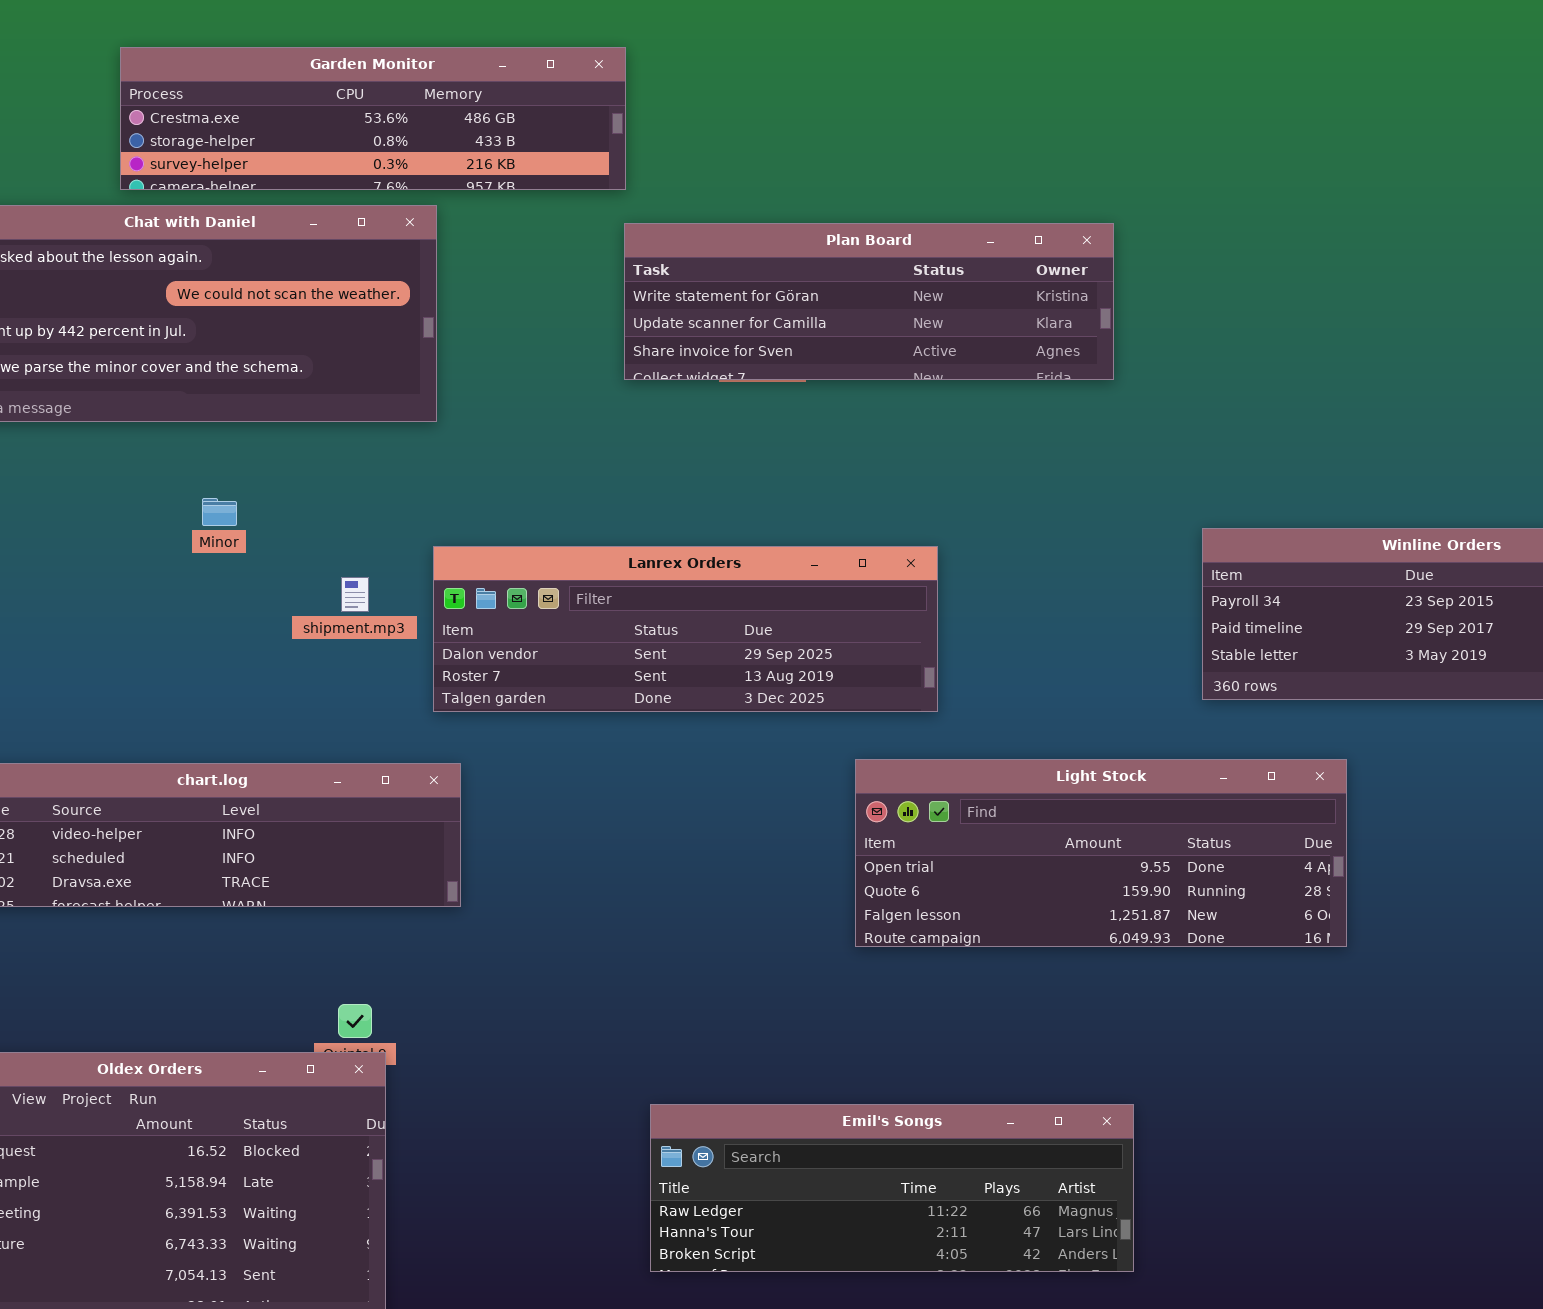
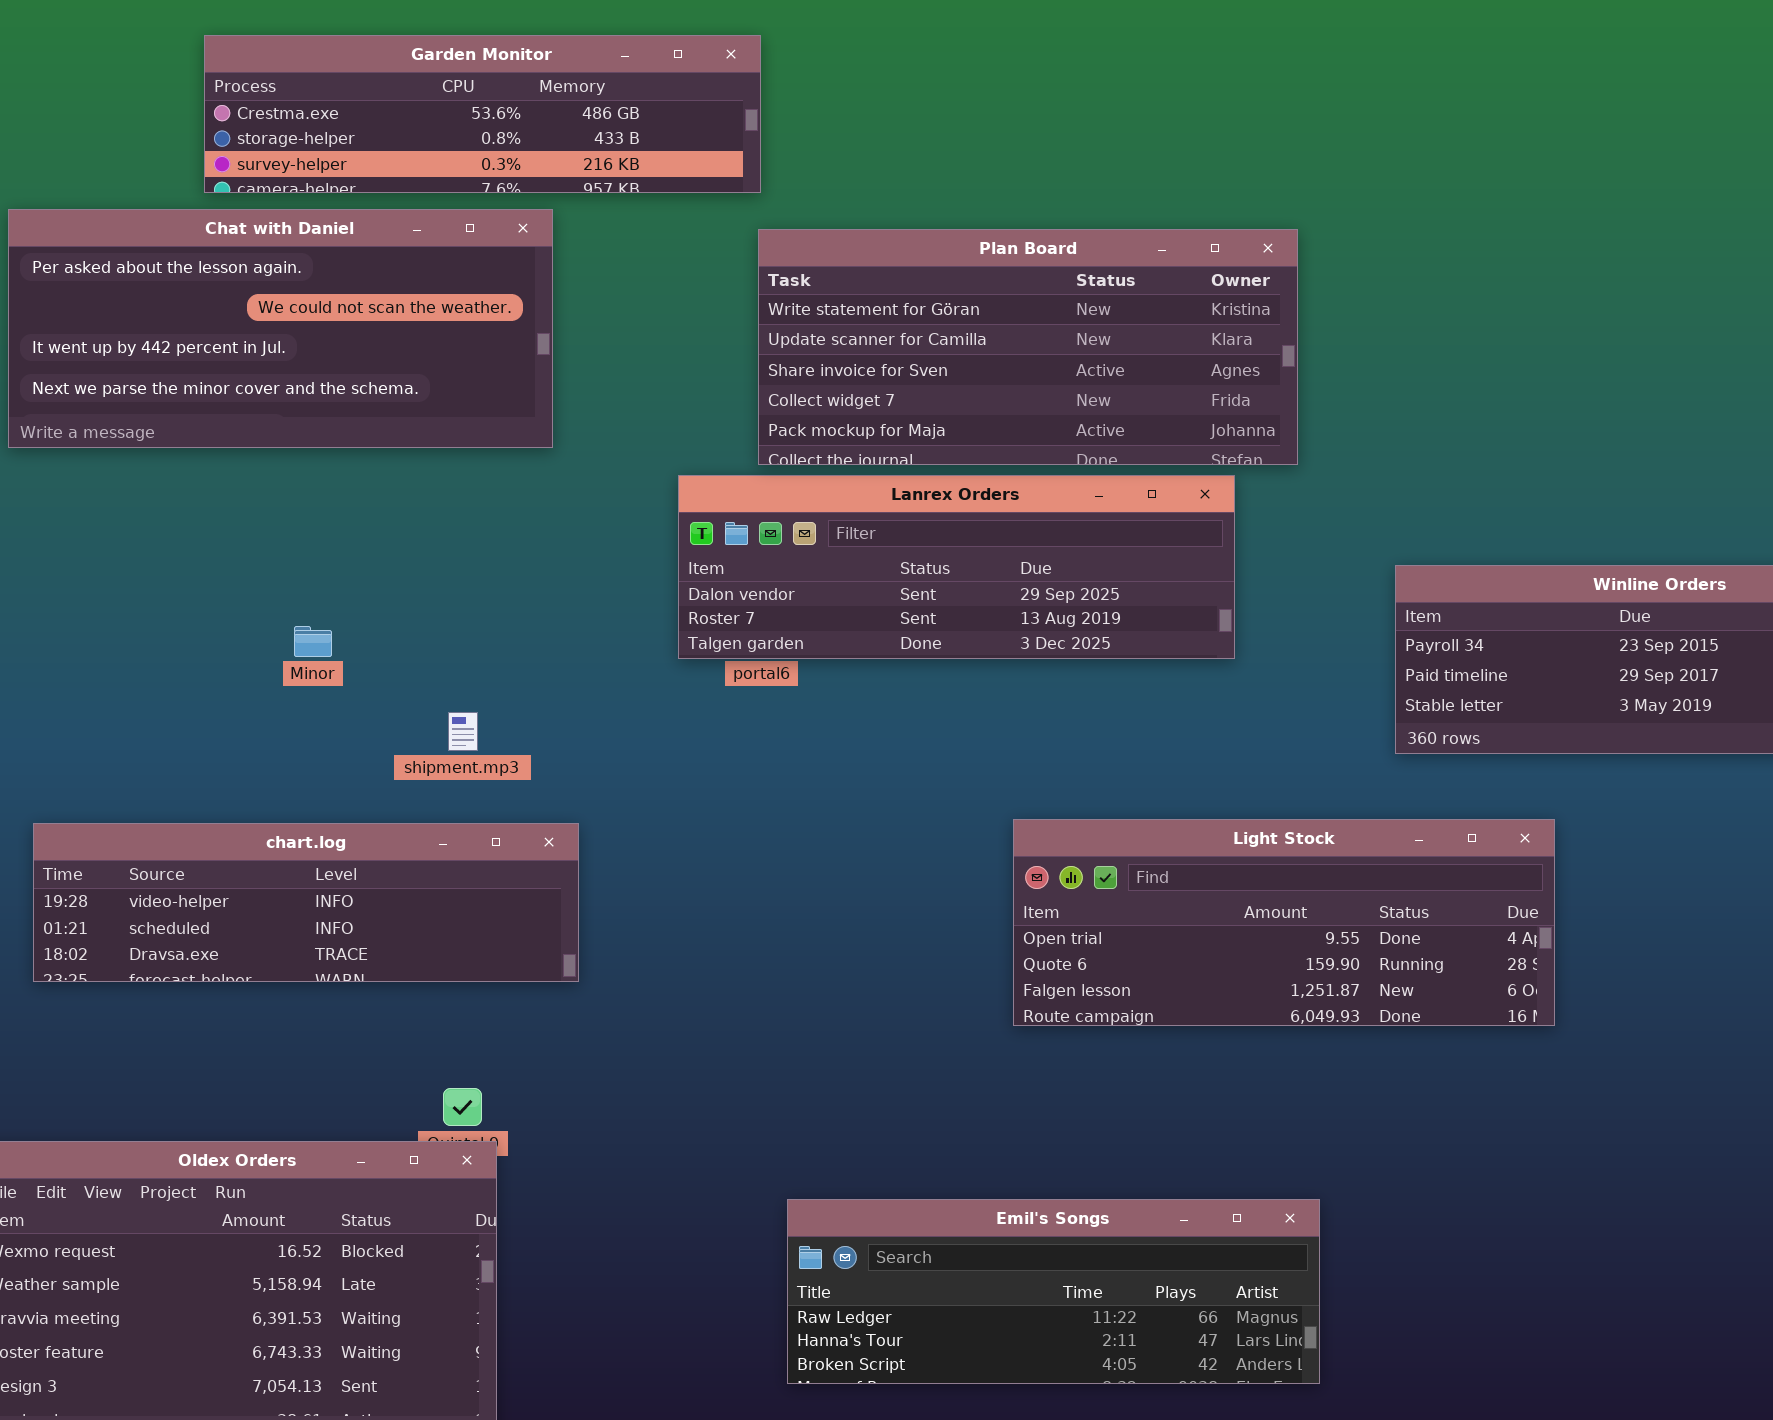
Plan Board: [624,223,1114,380] -> [758,229,1298,465], resized
Minor: [202,498,237,526] -> [294,626,332,657], moved
Lanrex Orders: [433,546,938,712] -> [678,475,1235,659], moved
shipment.mp3: [341,577,369,612] -> [448,712,478,751], moved

